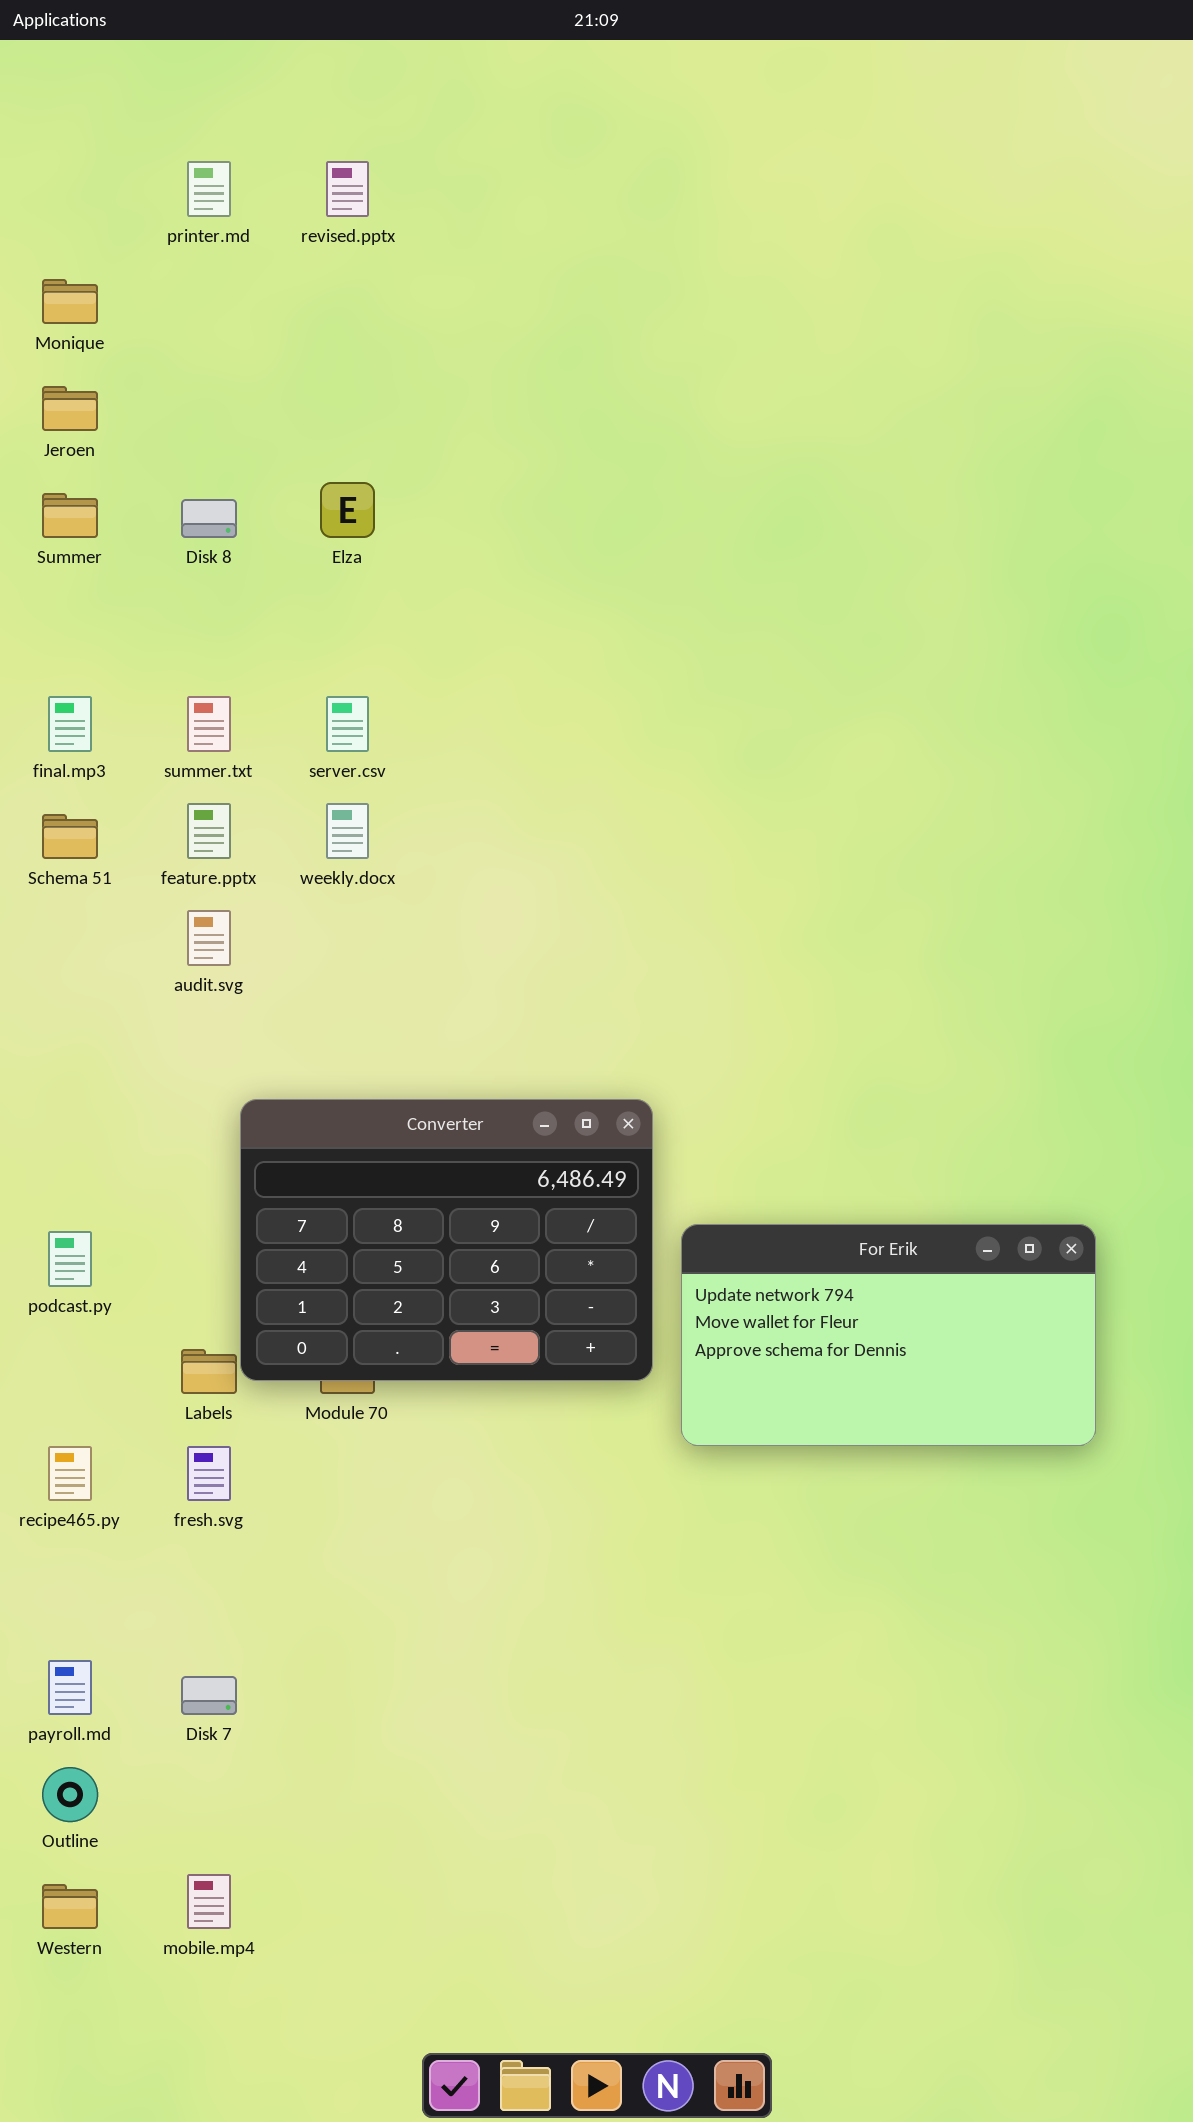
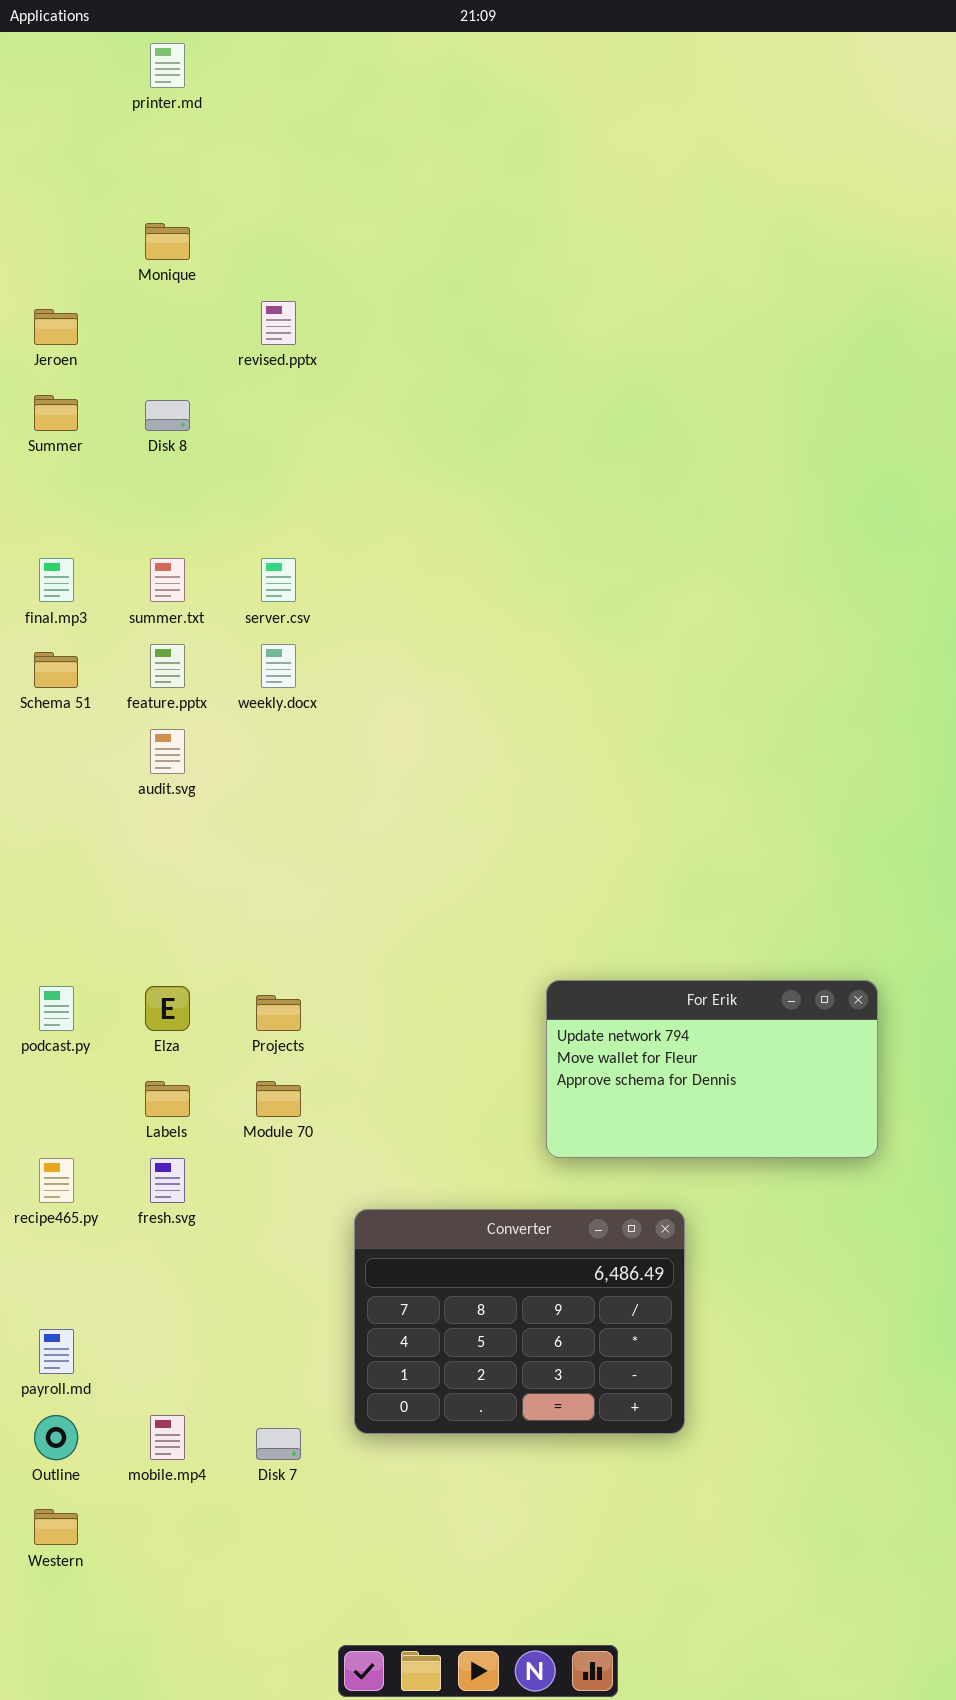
printer.md: [187,161,231,217] -> [150,43,185,88], moved
revised.pptx: [326,161,369,217] -> [261,301,296,345], moved
Monique: [42,279,98,324] -> [145,223,190,260], moved
Elza: [320,482,375,538] -> [145,986,190,1031], moved
Converter: [240,1099,653,1381] -> [354,1209,685,1434], moved
Disk 7: [181,1676,237,1715] -> [256,1428,301,1460], moved
mobile.mp4: [187,1874,231,1929] -> [150,1415,185,1460], moved

